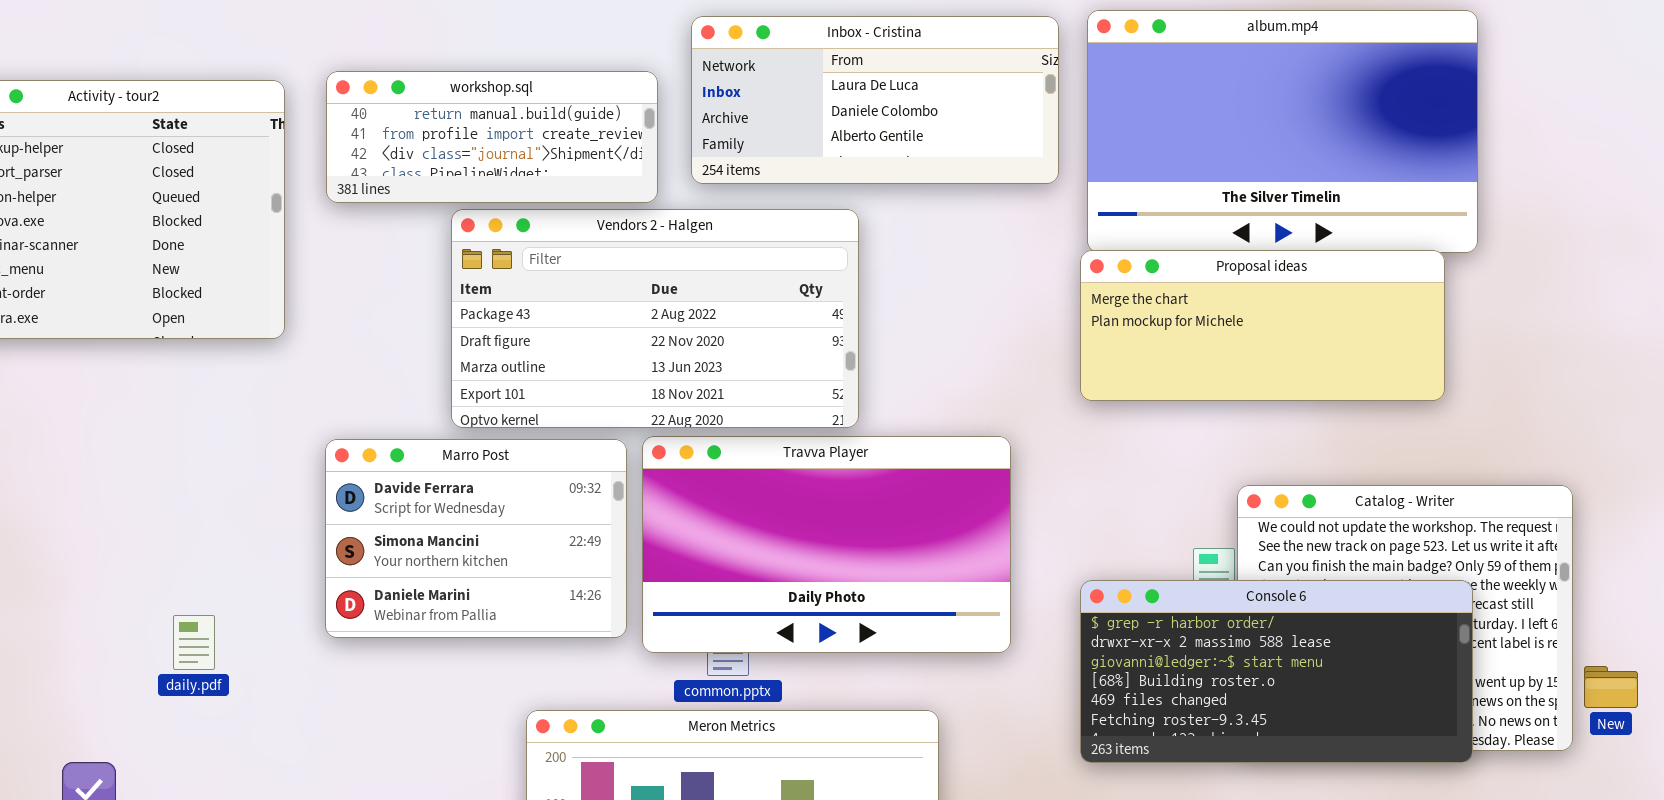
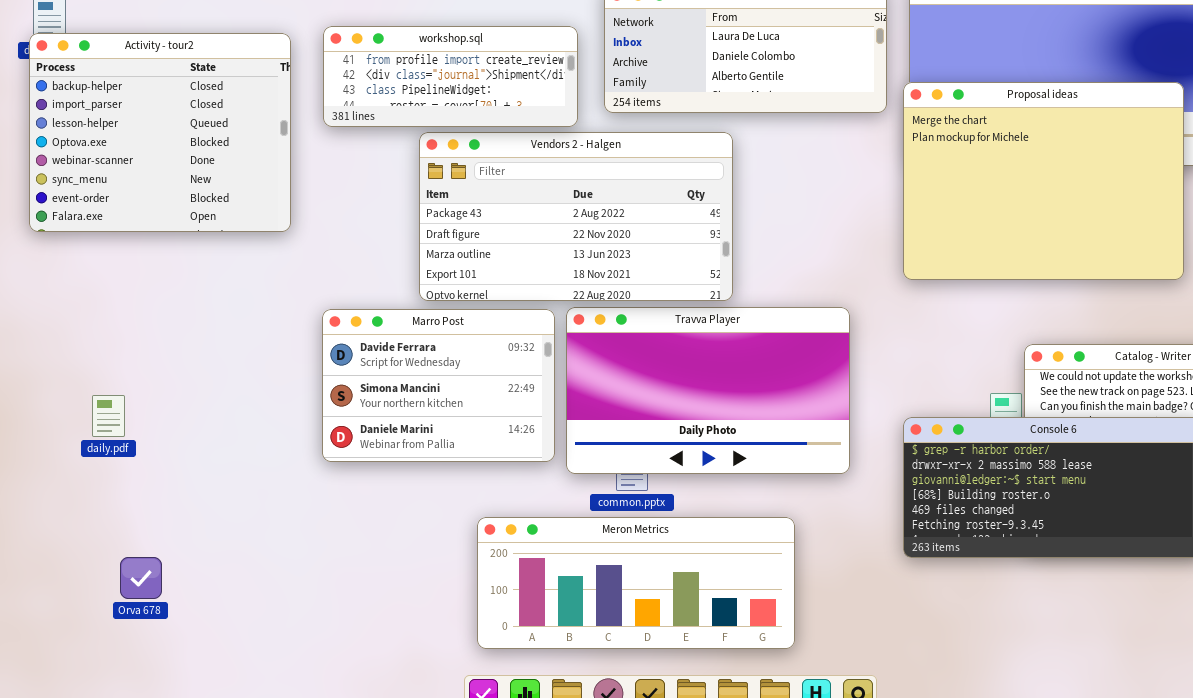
workshop.sql: [326,71,658,203] -> [323,26,578,127], scrolled down 1 row
Proposal ideas: [1080,250,1445,401] -> [903,82,1184,280], resized
daily.pdf: [173,615,215,670] -> [92,395,125,437], moved

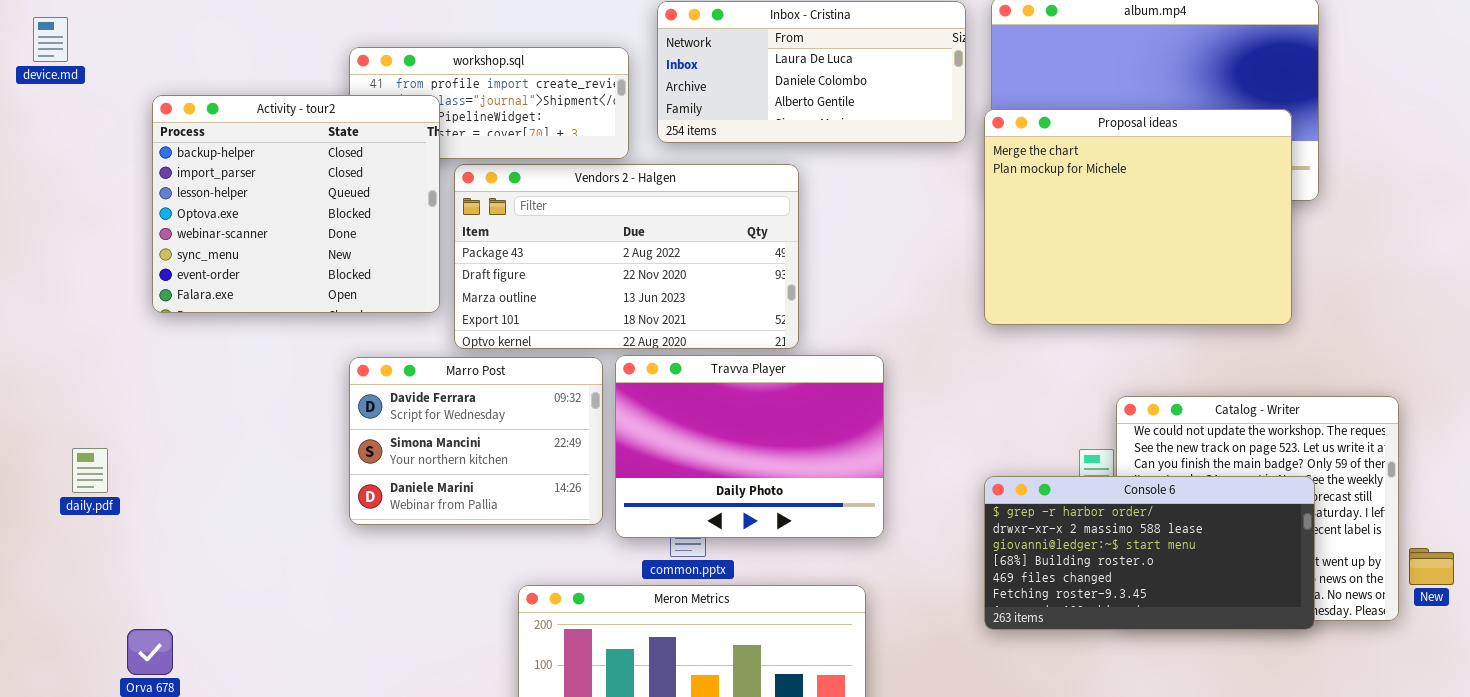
Activity - tour2: [29,33,291,232] -> [152,95,440,313], moved
Travva Player: [566,307,850,474] -> [615,355,884,538], resized
daily.pdf: [92,395,125,437] -> [72,448,108,493], moved

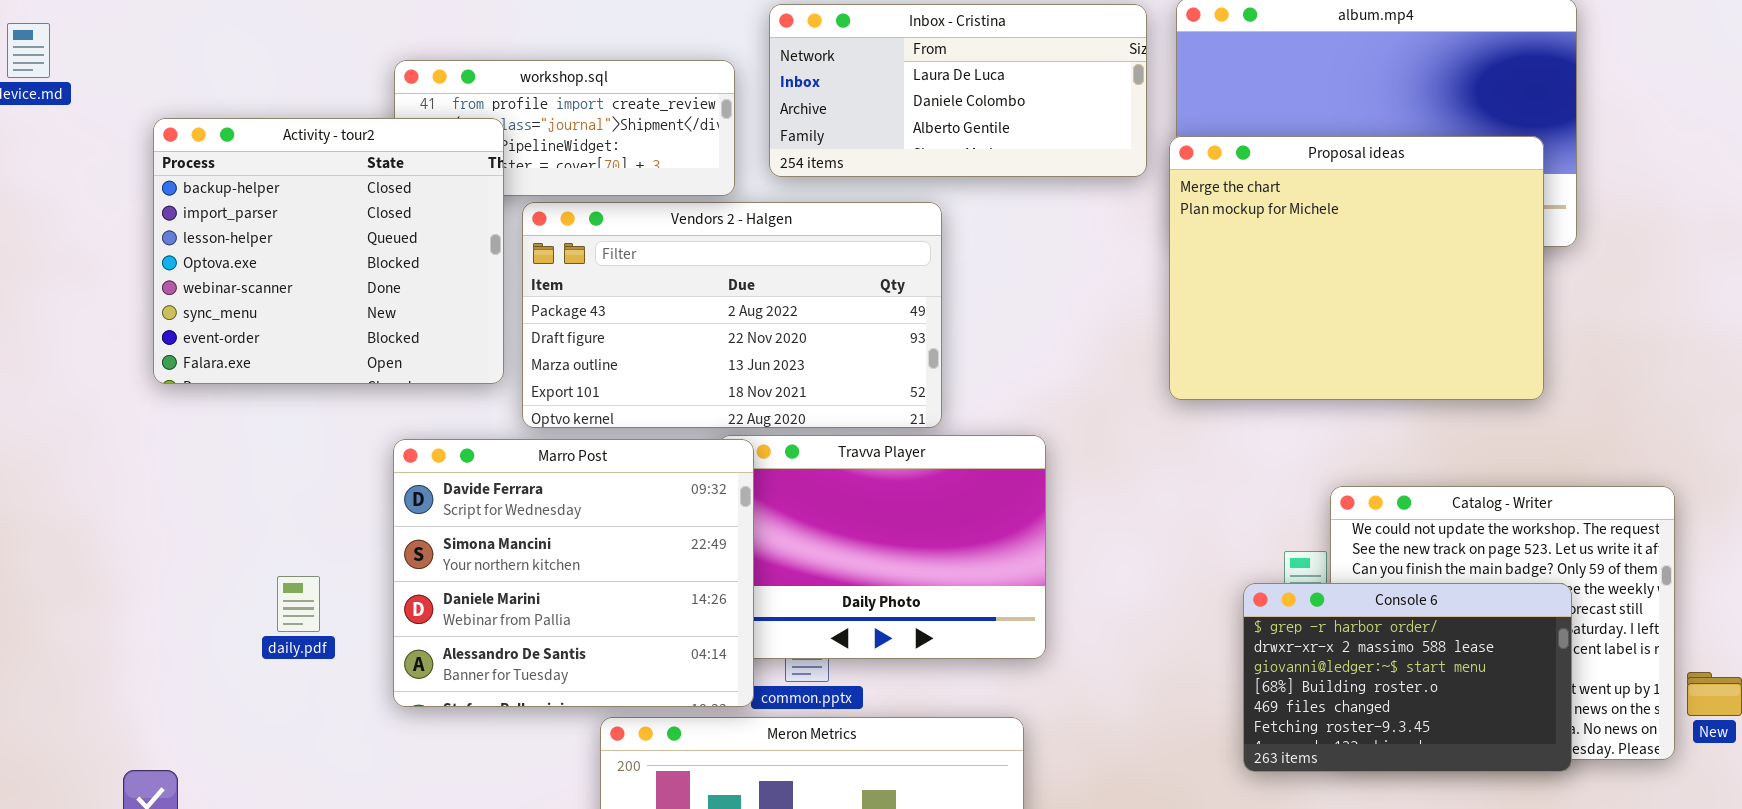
Marro Post: [349,357,603,525] -> [393,439,754,707], resized
daily.pdf: [72,448,108,493] -> [277,576,320,632], moved
Console 6: [984,476,1315,630] -> [1243,583,1572,772], resized

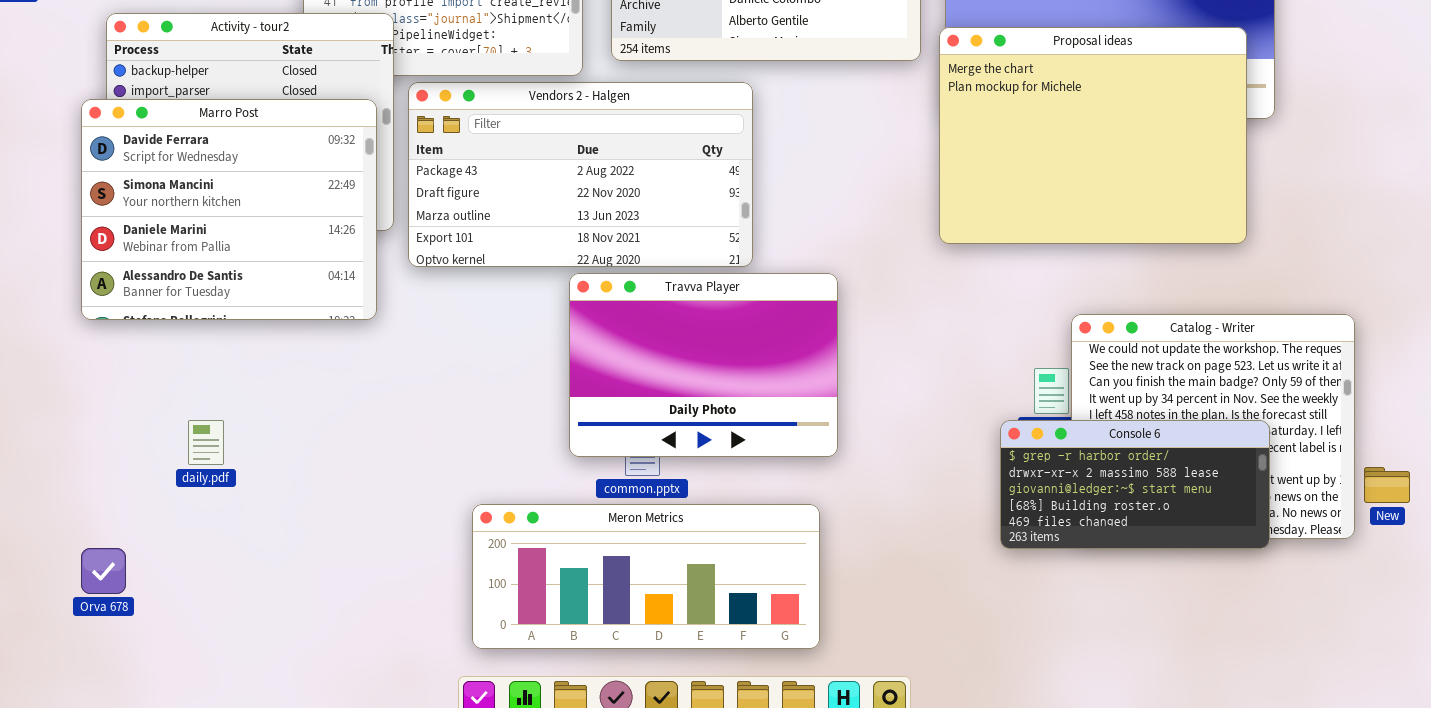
Marro Post: [393,439,754,707] -> [81,99,377,320], moved
daily.pdf: [277,576,320,632] -> [188,420,224,465], moved
Console 6: [1243,583,1572,772] -> [1000,420,1270,549], resized

